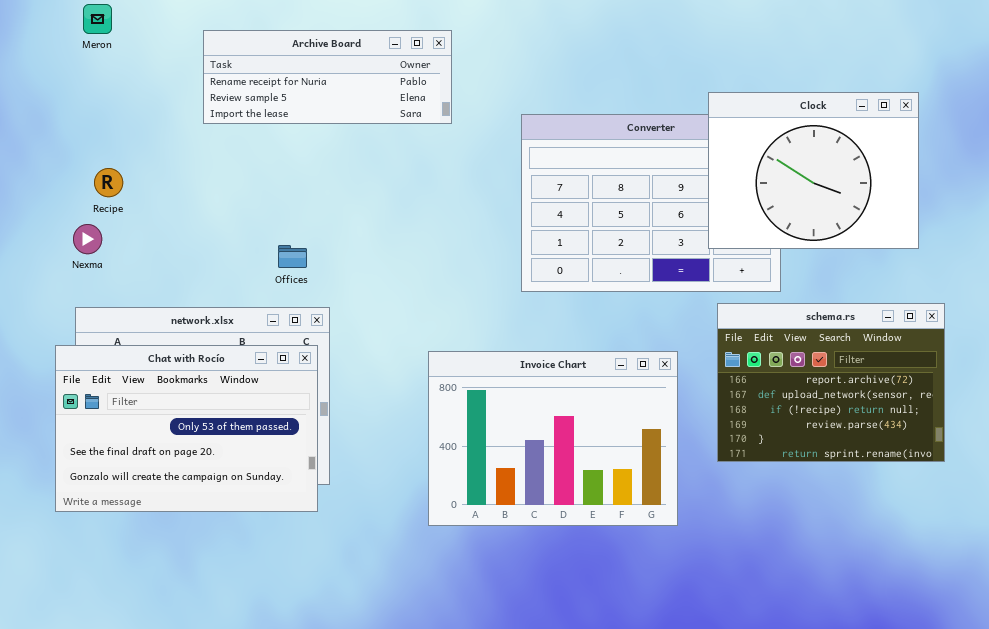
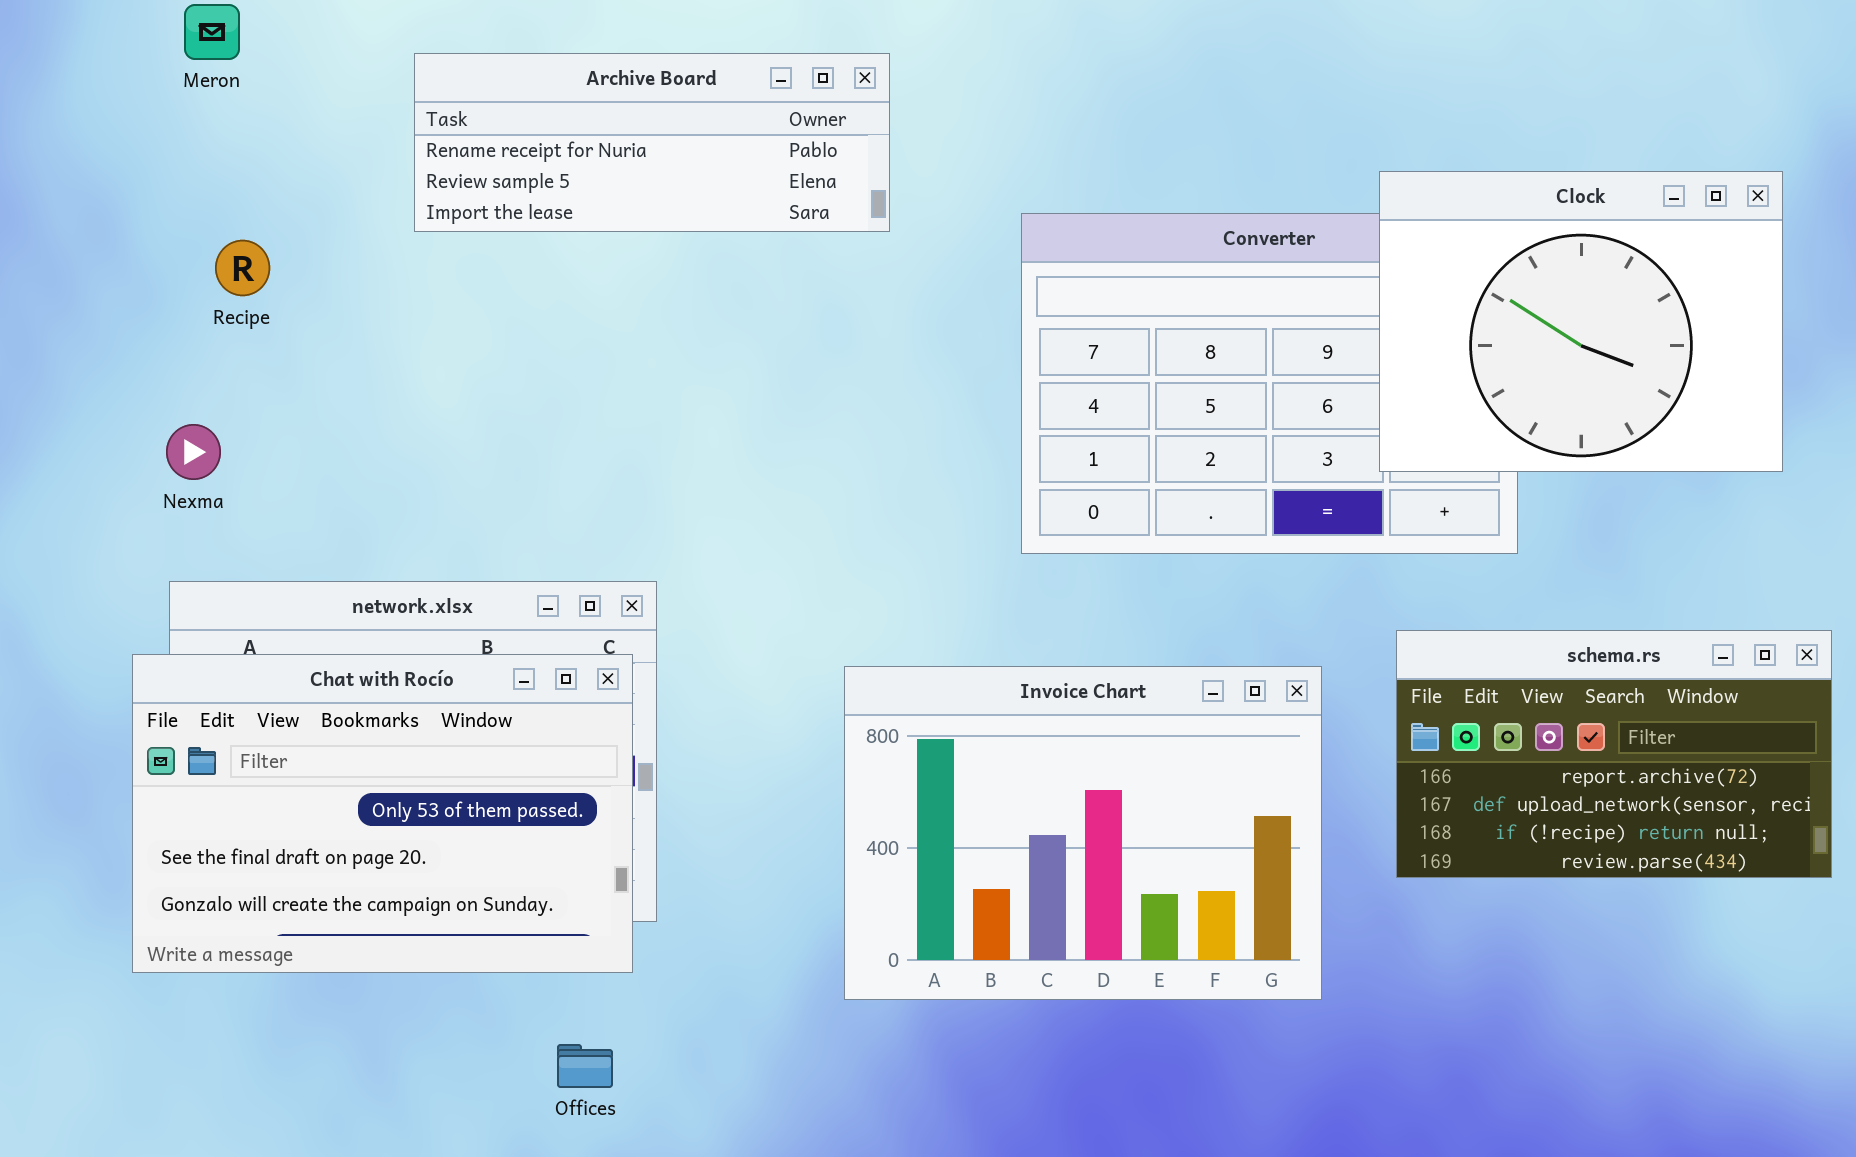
Recipe: [94,168,123,197] -> [215,240,270,296], moved
Offices: [278,245,307,268] -> [557,1044,613,1088], moved
schema.rs: [717,303,945,462] -> [1396,630,1832,878], resized

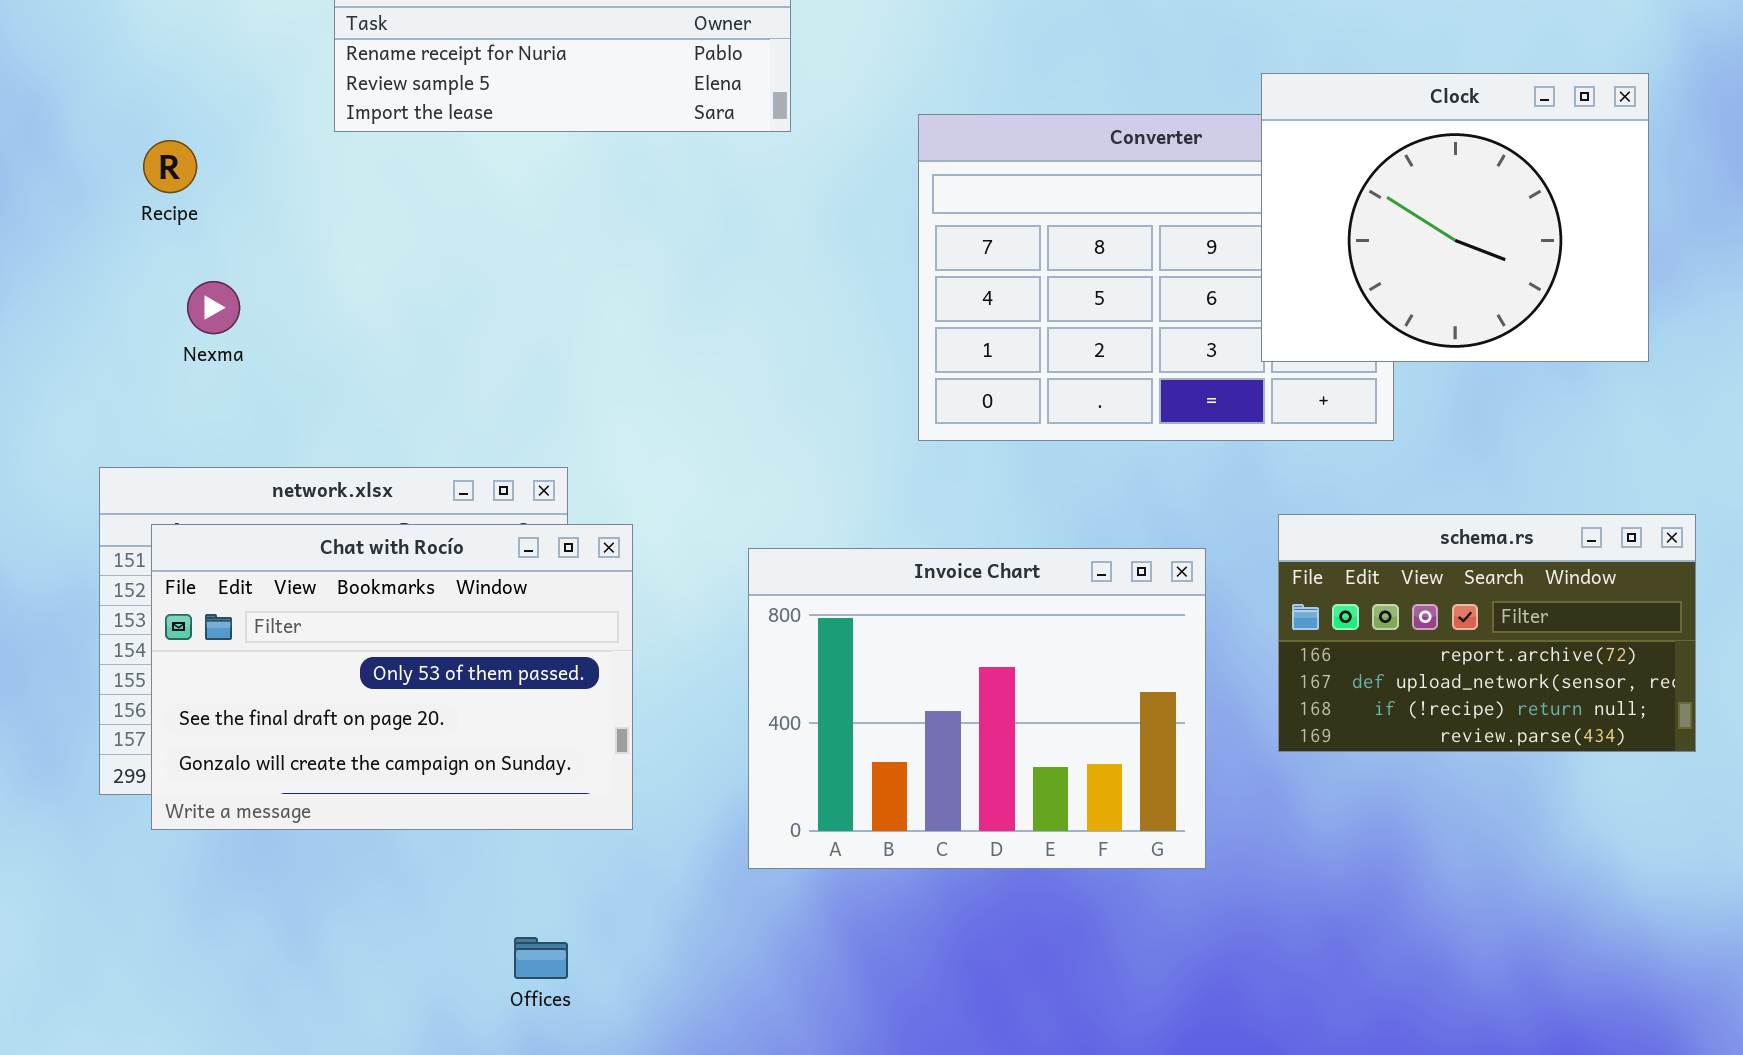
Nexma: [166,424,221,480] -> [187,281,240,334], moved
Chat with Rocío: [132,654,633,973] -> [151,524,633,830], moved
Offices: [557,1044,613,1088] -> [514,937,568,979], moved

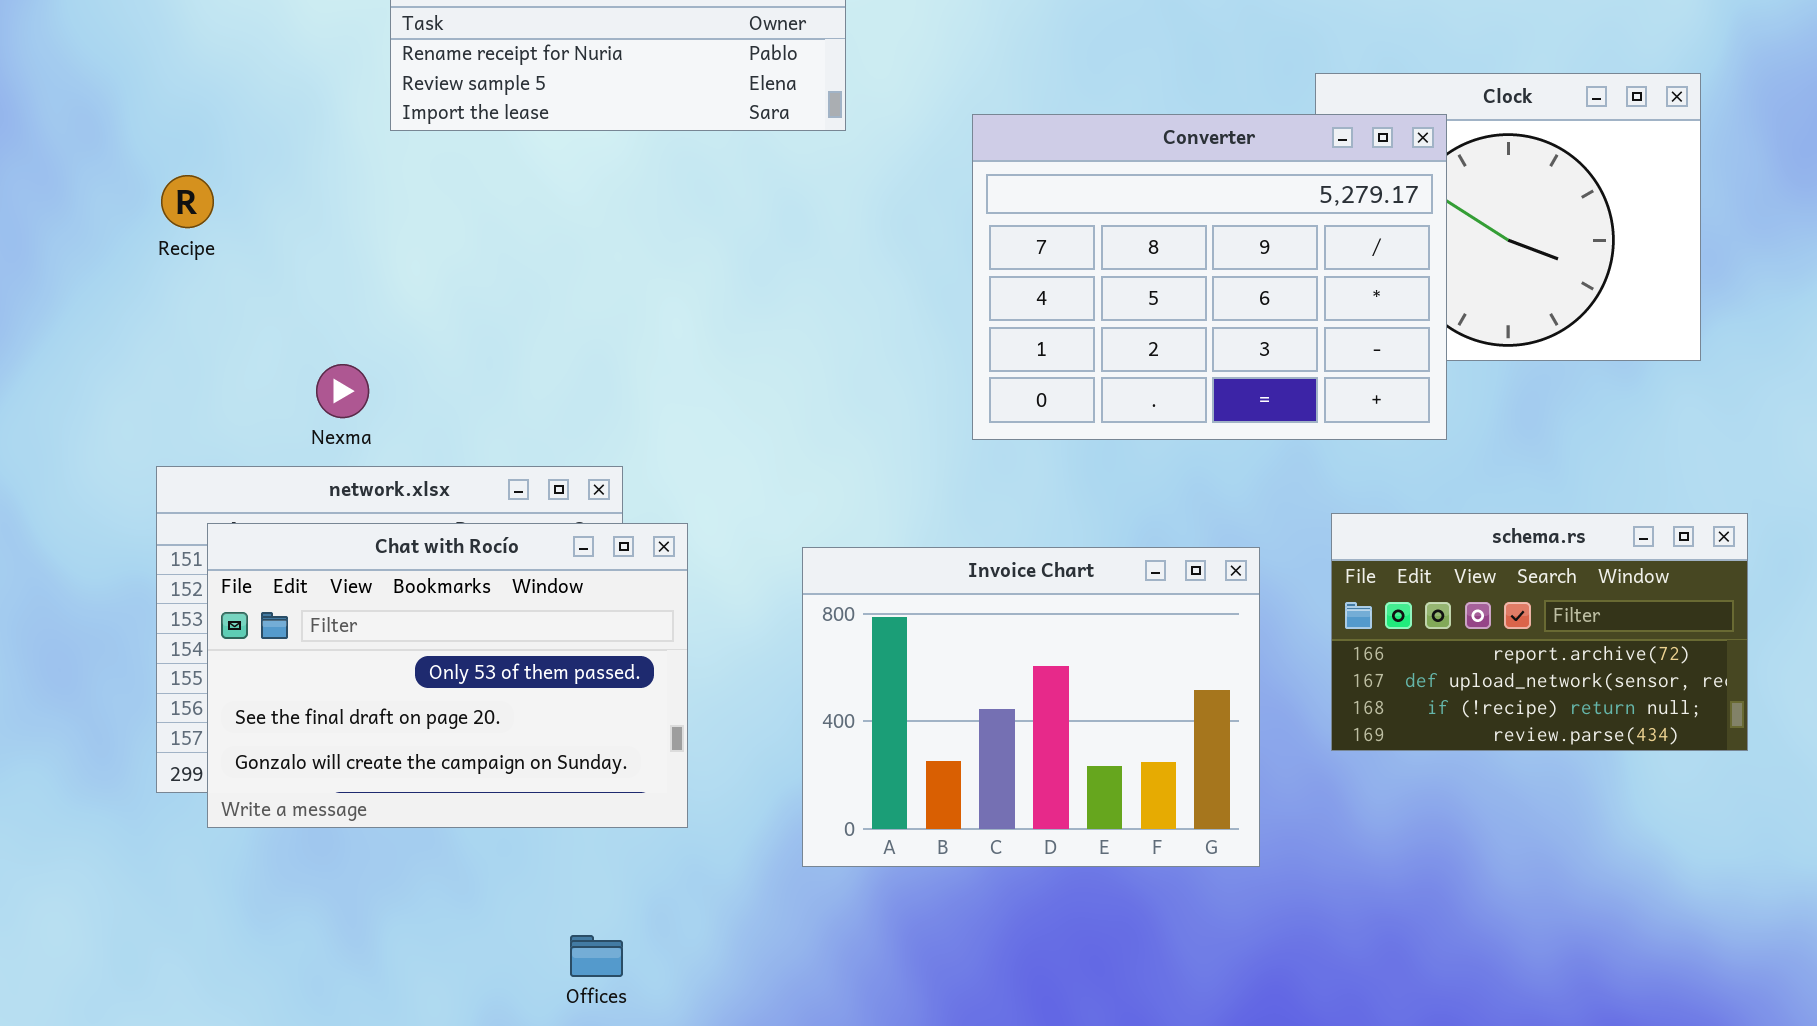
Converter: [918,114,1394,441] -> [972,114,1447,440], raised
Recipe: [143,140,197,193] -> [161,175,214,228], moved
Nexma: [187,281,240,334] -> [316,364,369,418], moved

